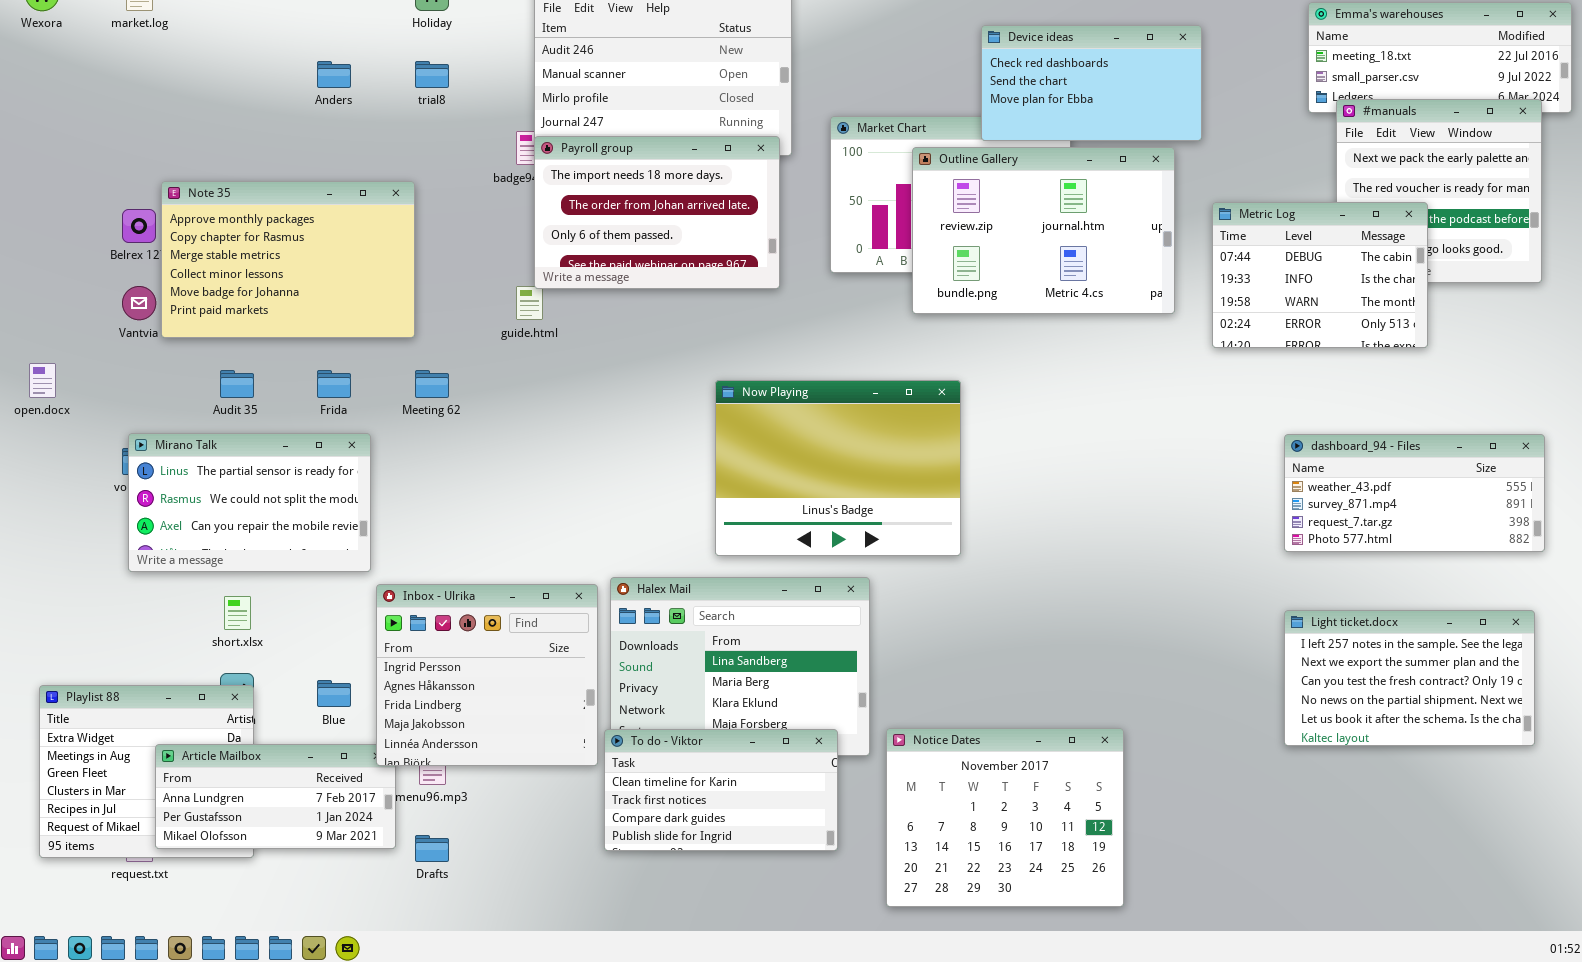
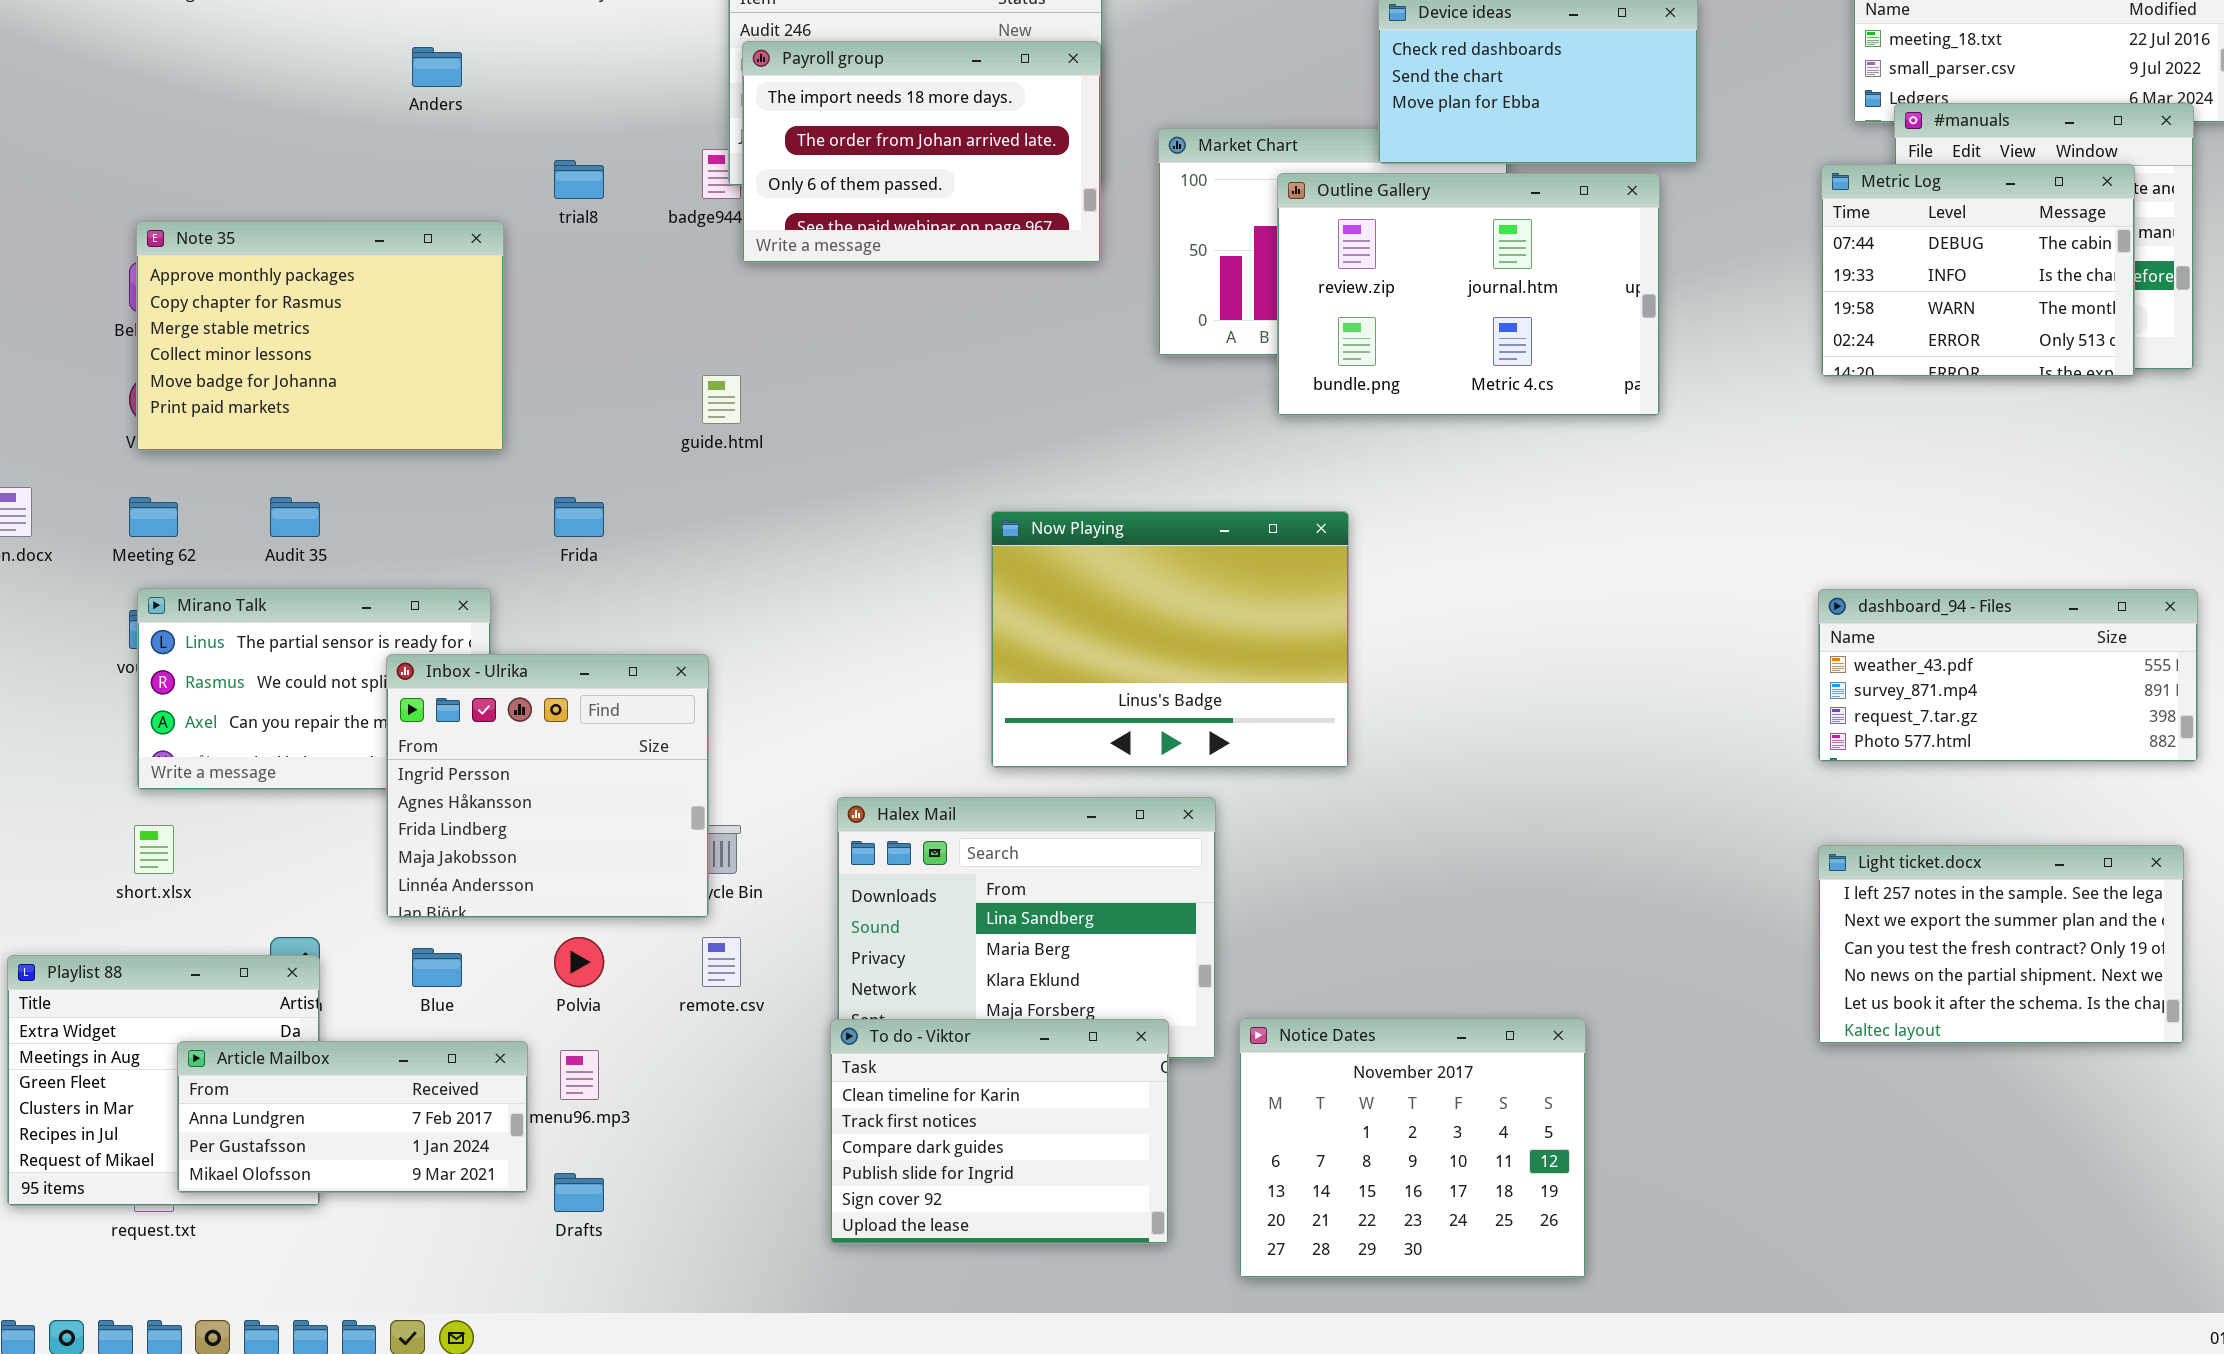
trial8: [415,61,449,88] -> [554,160,604,199], moved
Payroll group: [534,136,780,289] -> [742,41,1101,263], moved
Note 35: [161,181,415,338] -> [136,221,504,451], moved
Metric Log: [1212,202,1428,348] -> [1821,164,2135,377], moved
Frida: [317,370,351,398] -> [554,497,604,537], moved
Meeting 62: [415,370,449,398] -> [129,497,178,537], moved
Inbox - Ulrika: [376,584,598,766] -> [386,654,709,918], moved
short.xlsx: [224,596,251,630] -> [134,825,174,874], moved
To do - Viktor: [604,729,838,851] -> [830,1019,1169,1244], resized

